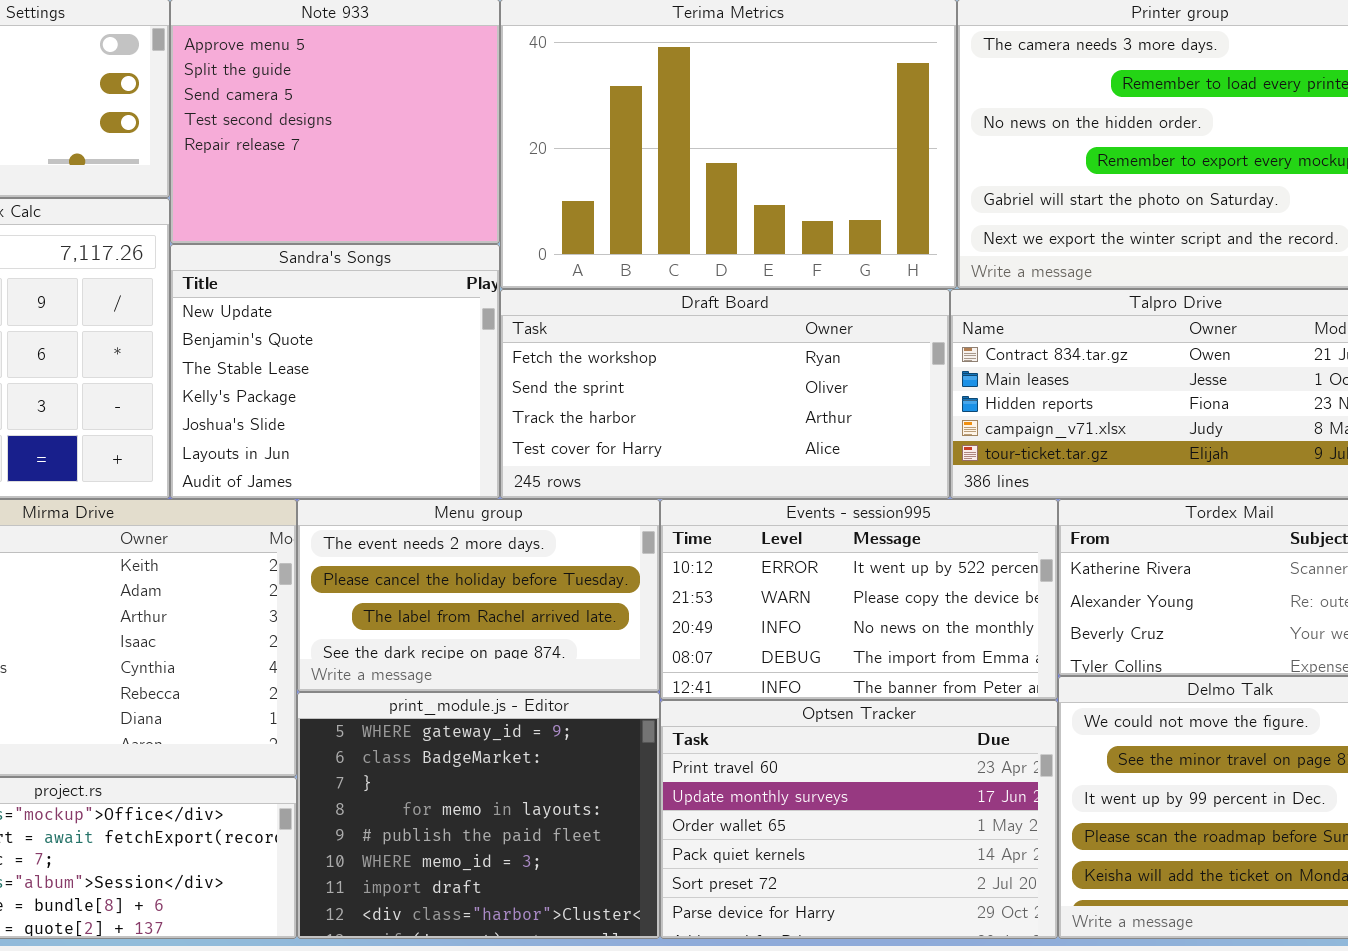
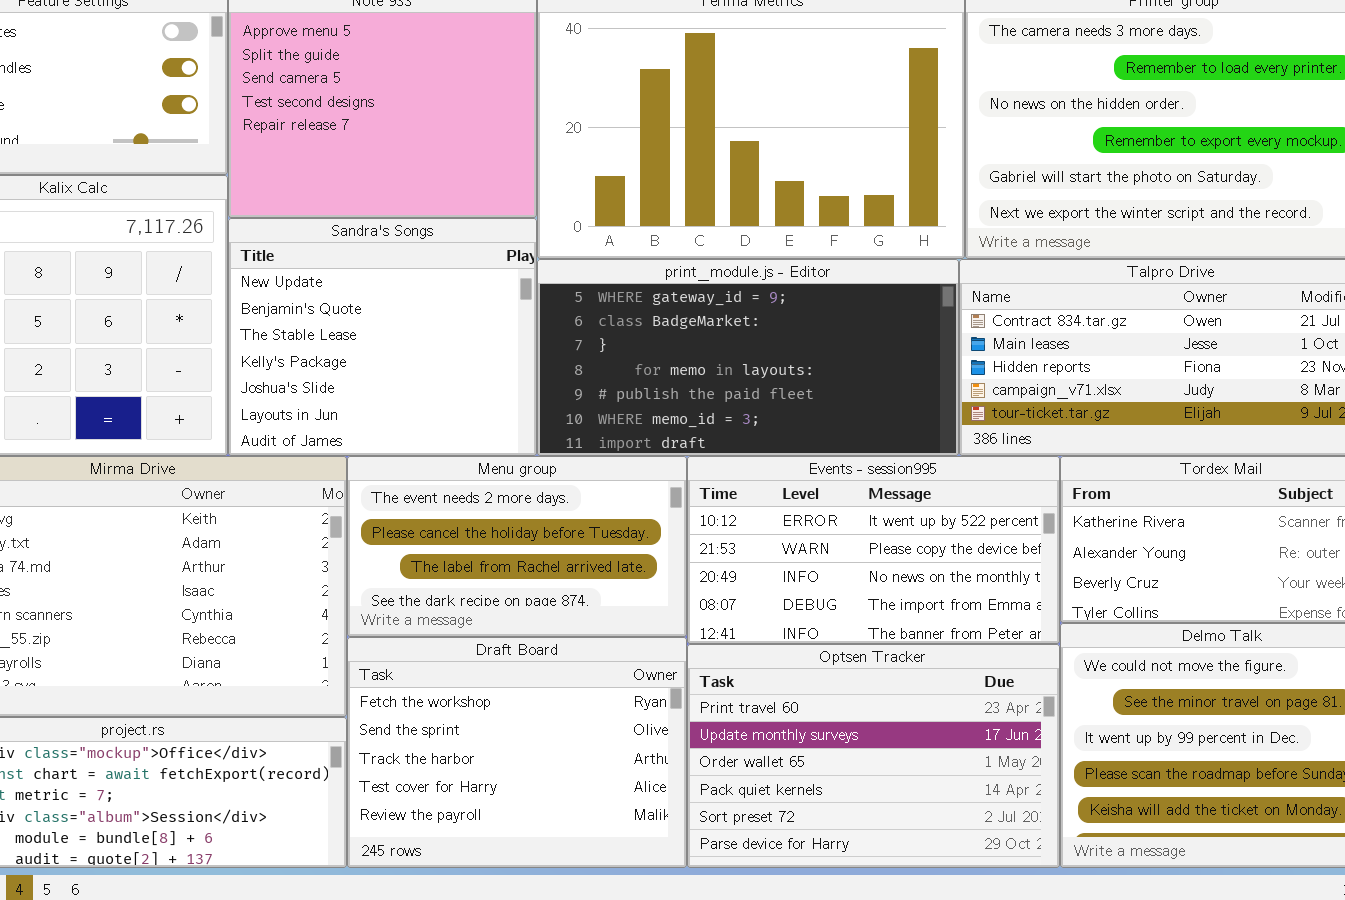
Draft Board: [500,289,950,499] -> [347,637,687,868], moved, resized
print_module.js - Editor: [297,692,660,939] -> [537,259,959,456], moved, resized

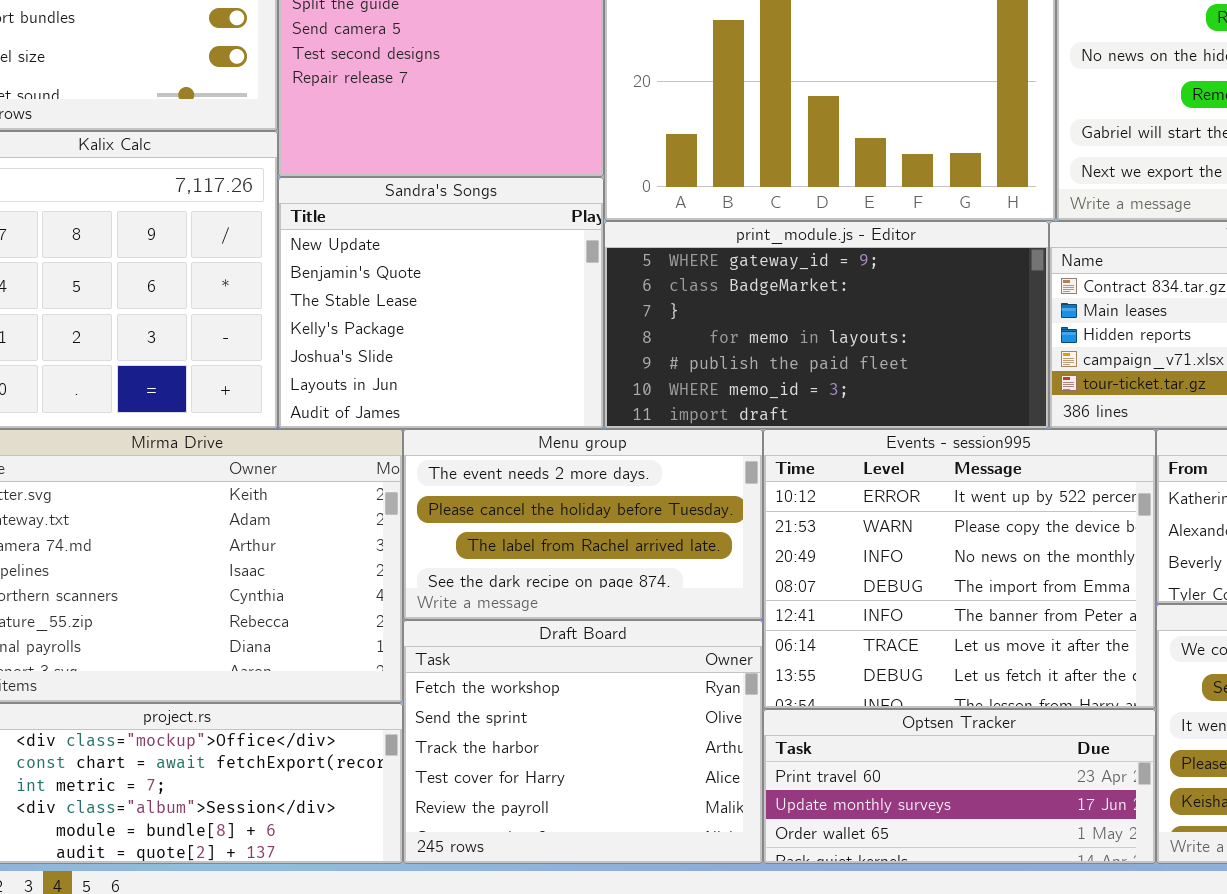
Events - session995: [687,456,1060,644] -> [763,429,1156,709], resized
Optsen Tracker: [687,644,1060,868] -> [763,709,1156,864], resized

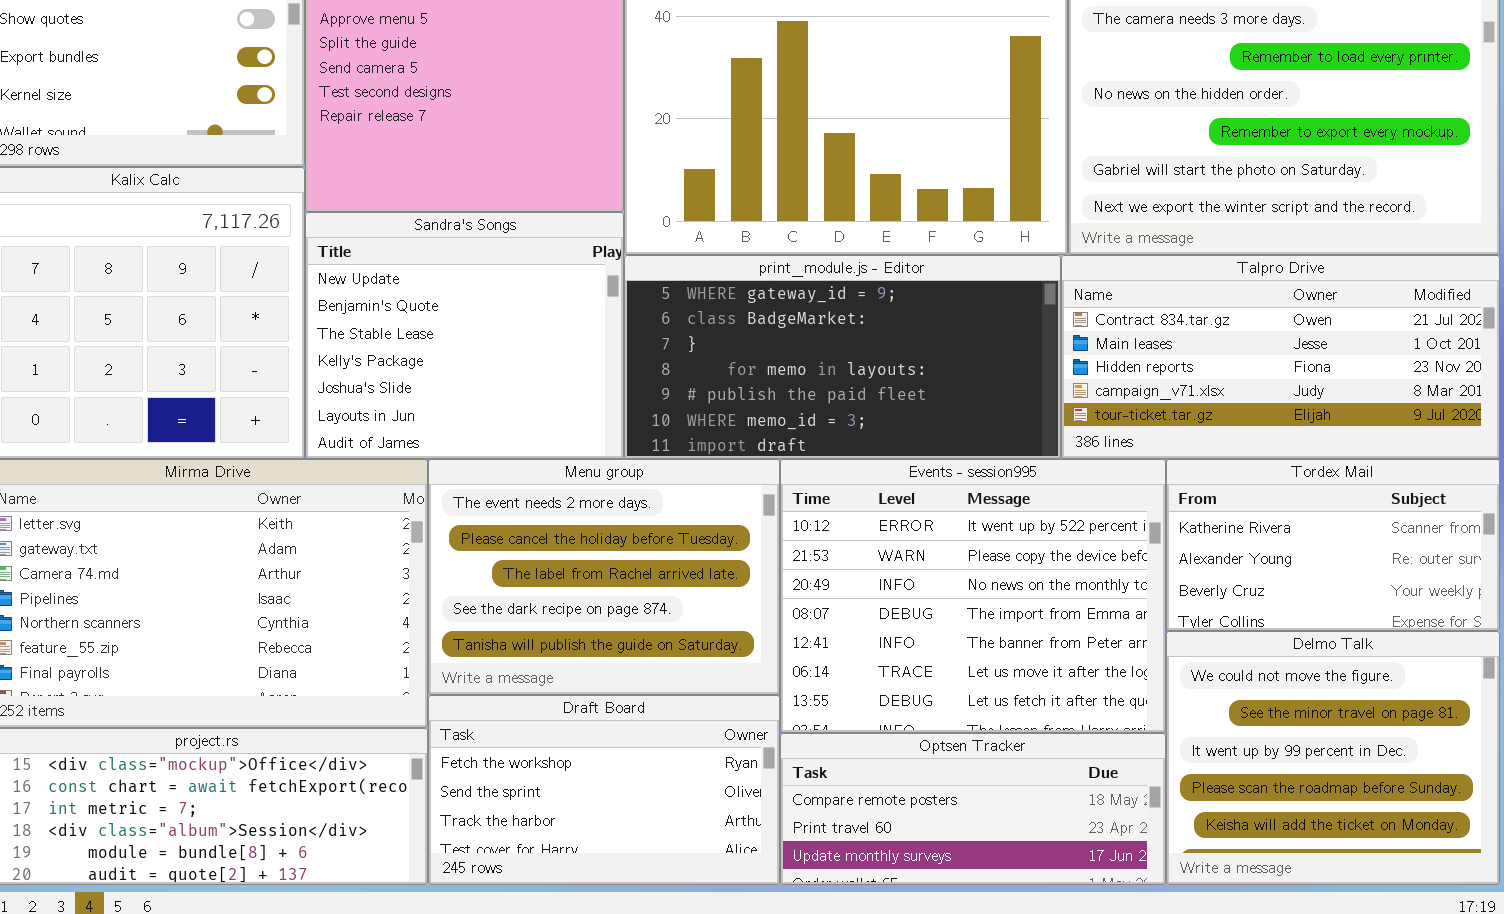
Menu group: [403,429,763,620] -> [428,459,780,695], resized
Draft Board: [403,620,763,864] -> [428,695,780,885], resized
Optsen Tracker: [763,709,1156,864] -> [780,733,1166,885], scrolled up 1 row

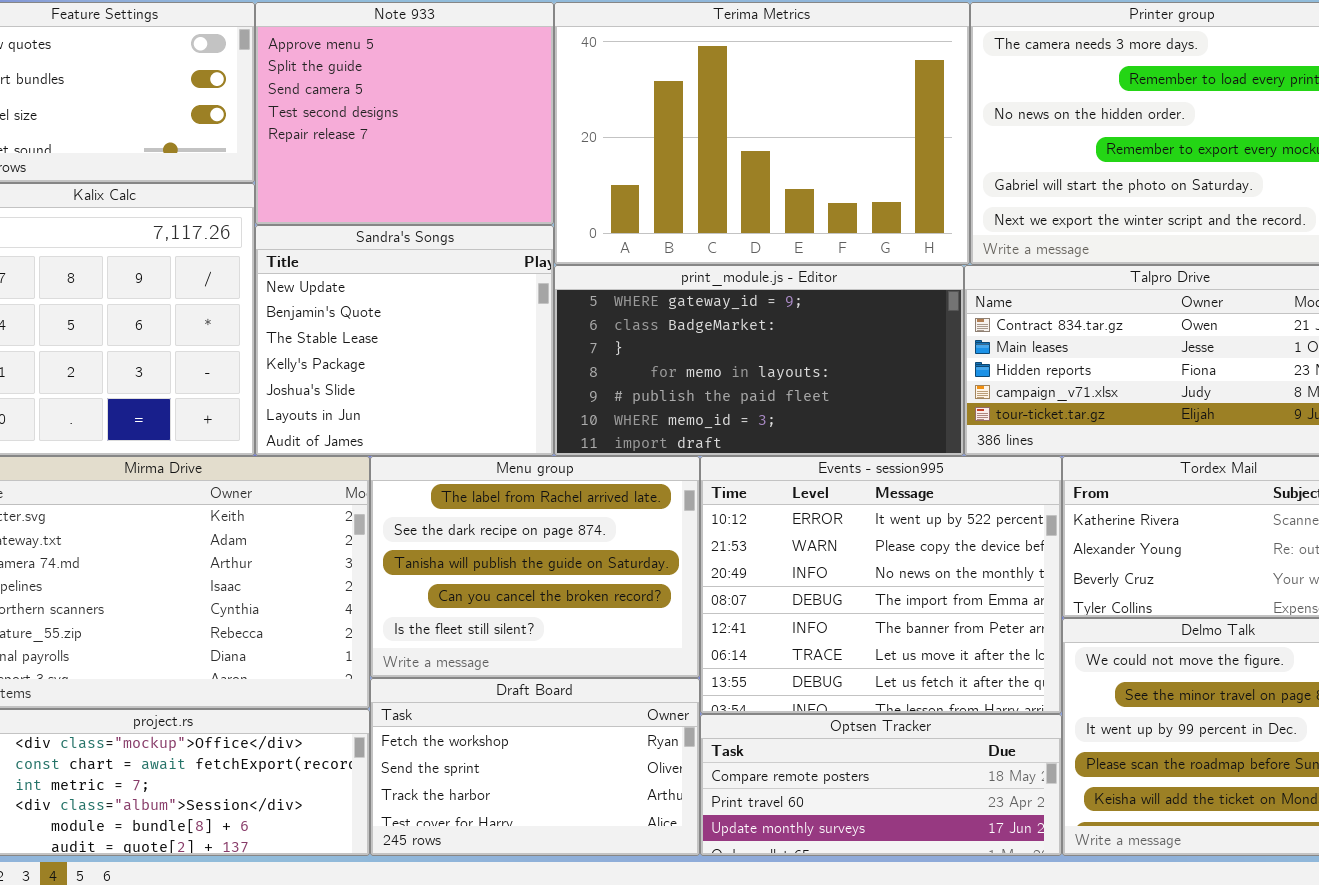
Menu group: [428,459,780,695] -> [370,456,700,678], scrolled down 2 rows

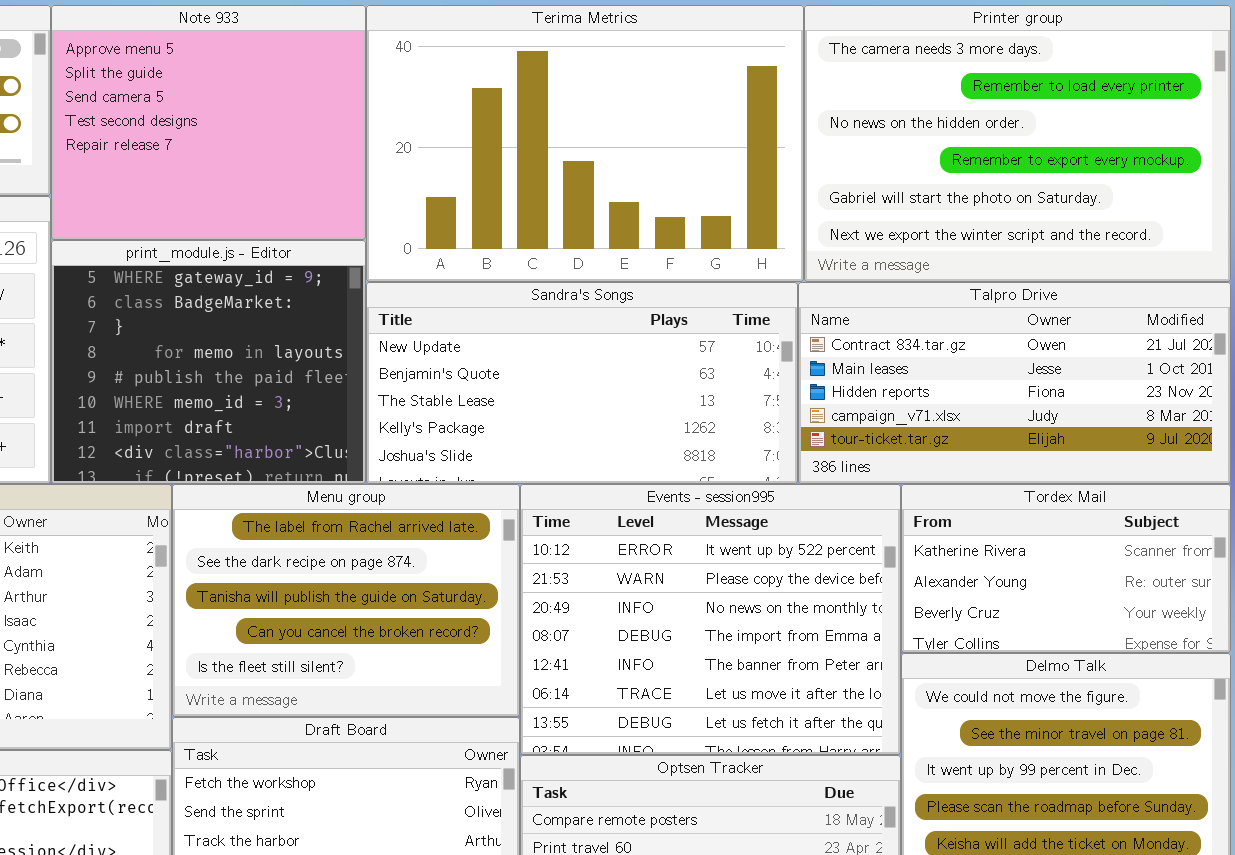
Sandra's Songs: [255,225,554,456] -> [366,282,798,484], moved, resized
print_module.js - Editor: [554,265,964,456] -> [51,240,366,484], moved, resized

